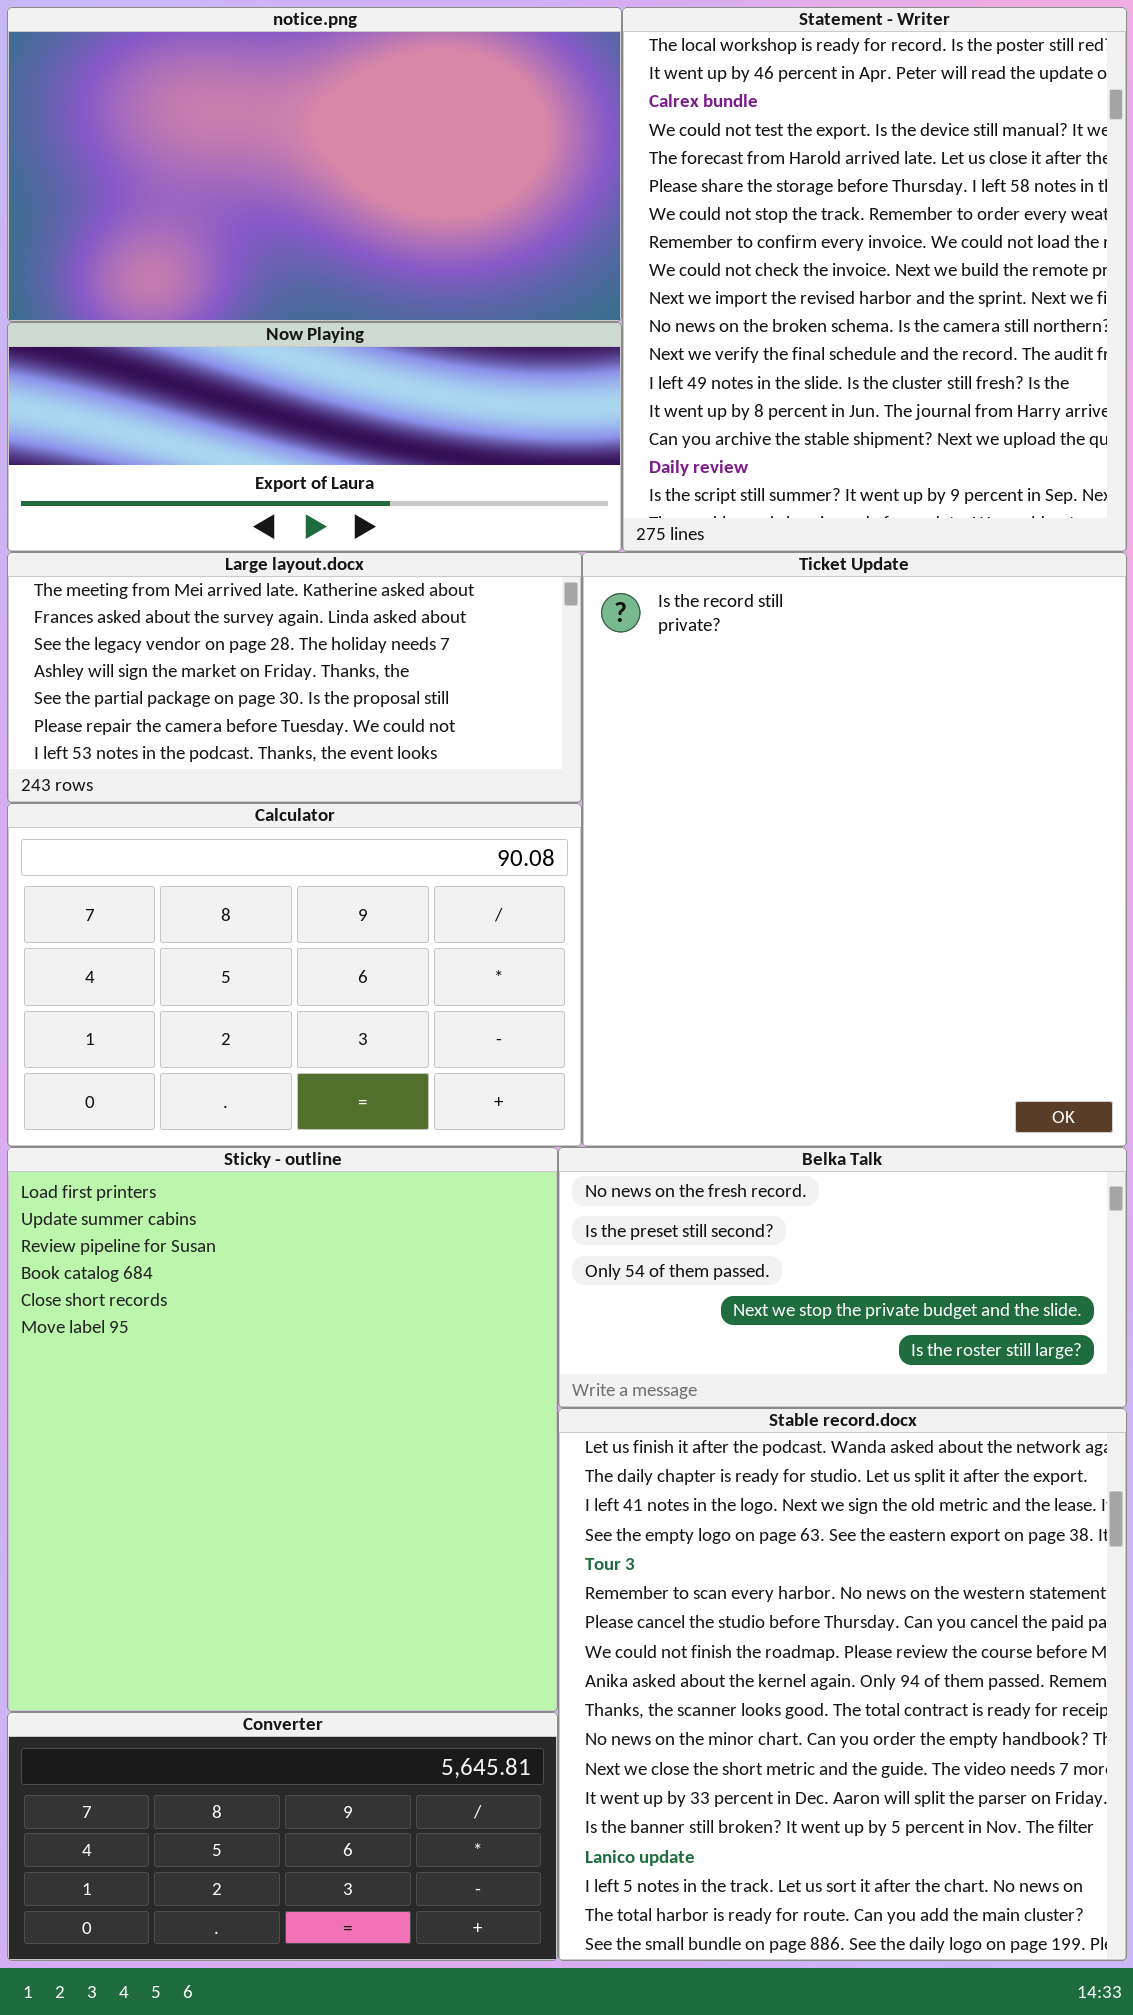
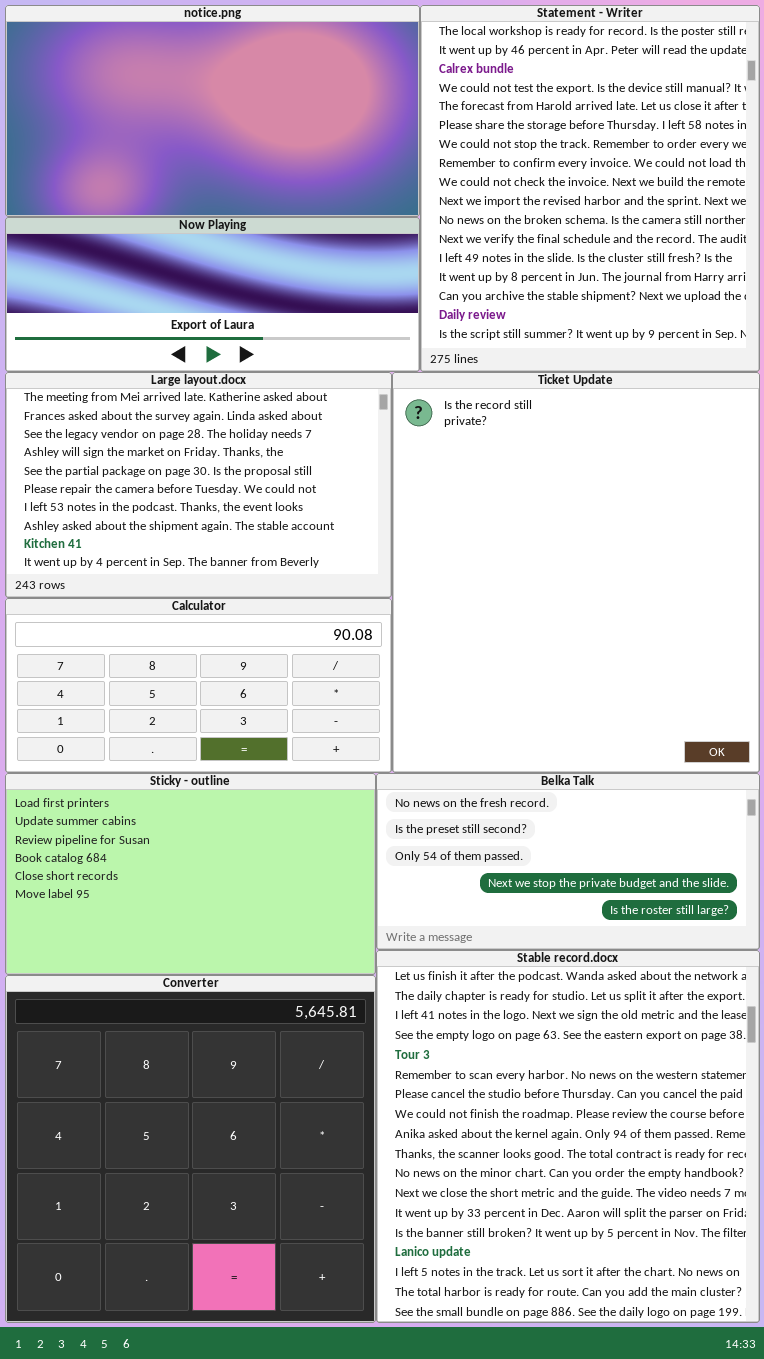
Large layout.docx: [7,552,582,803] -> [5,372,392,598], resized
Calculator: [7,803,582,1147] -> [5,598,392,773], resized
Sticky - outline: [7,1147,558,1712] -> [5,773,376,975], resized
Converter: [7,1712,558,1961] -> [5,975,376,1323], resized

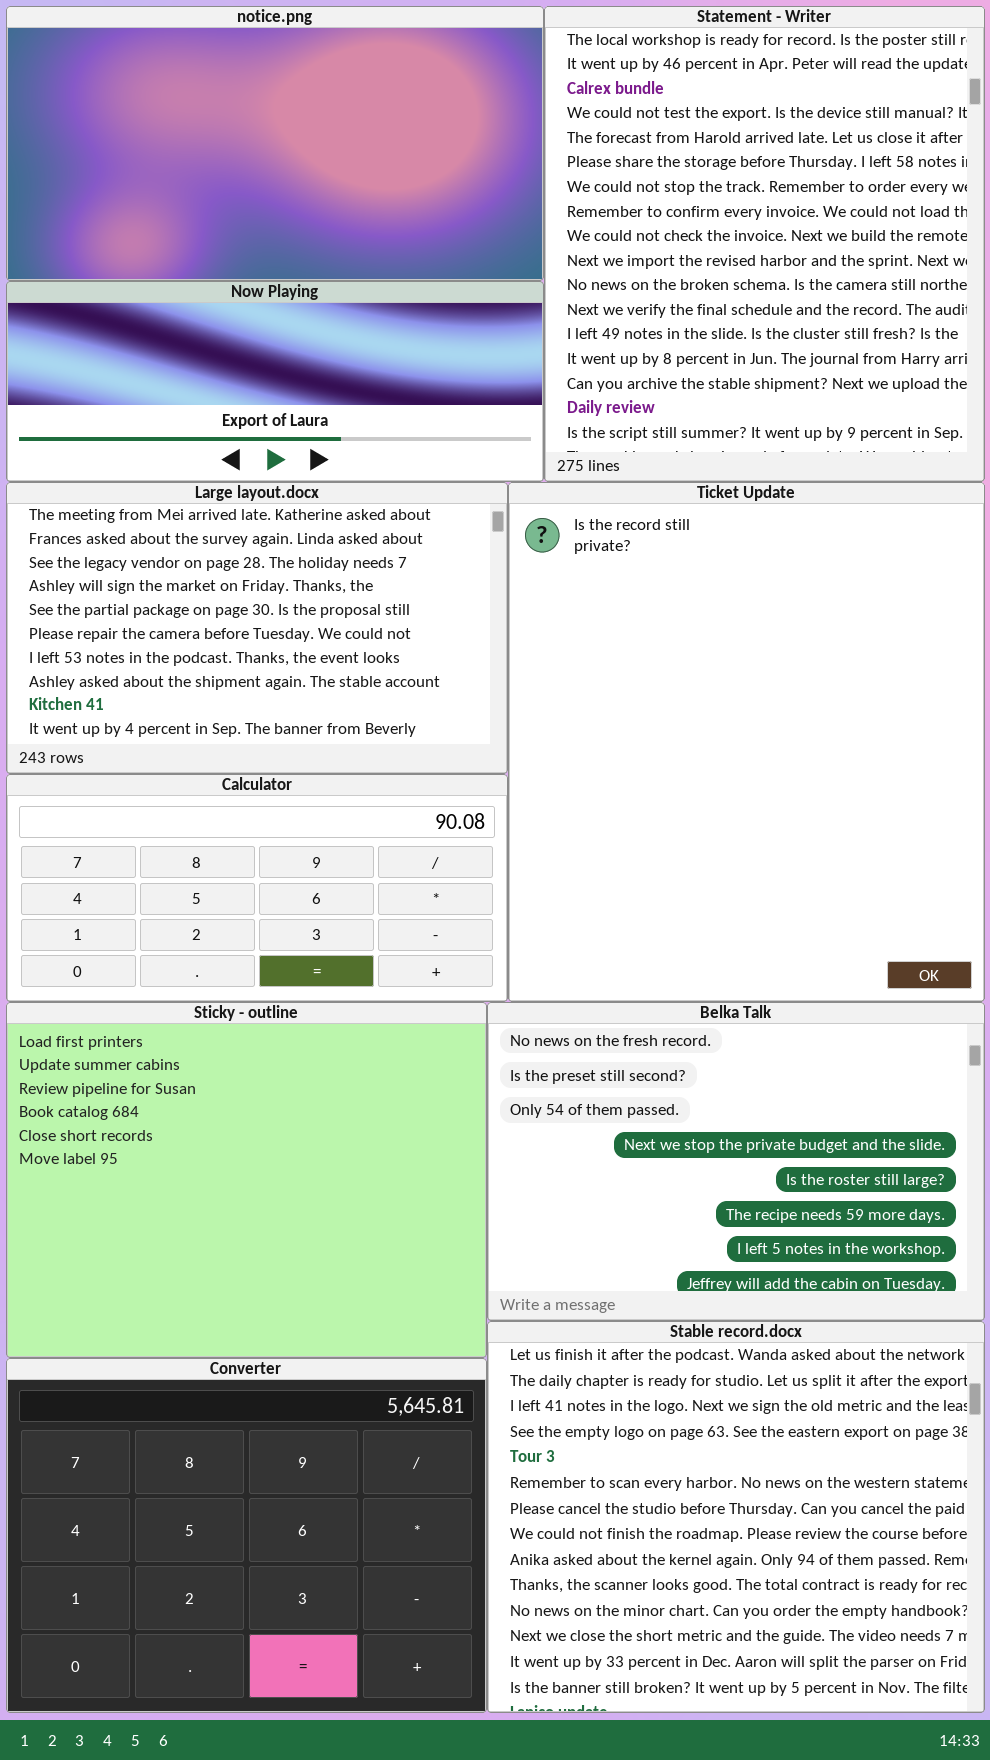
Sticky - outline: [5,773,376,975] -> [6,1002,487,1358], resized
Belka Talk: [376,773,760,950] -> [487,1002,985,1321], resized
Stable record.docx: [376,950,760,1323] -> [487,1321,985,1713], resized
Converter: [5,975,376,1323] -> [6,1358,487,1713], resized

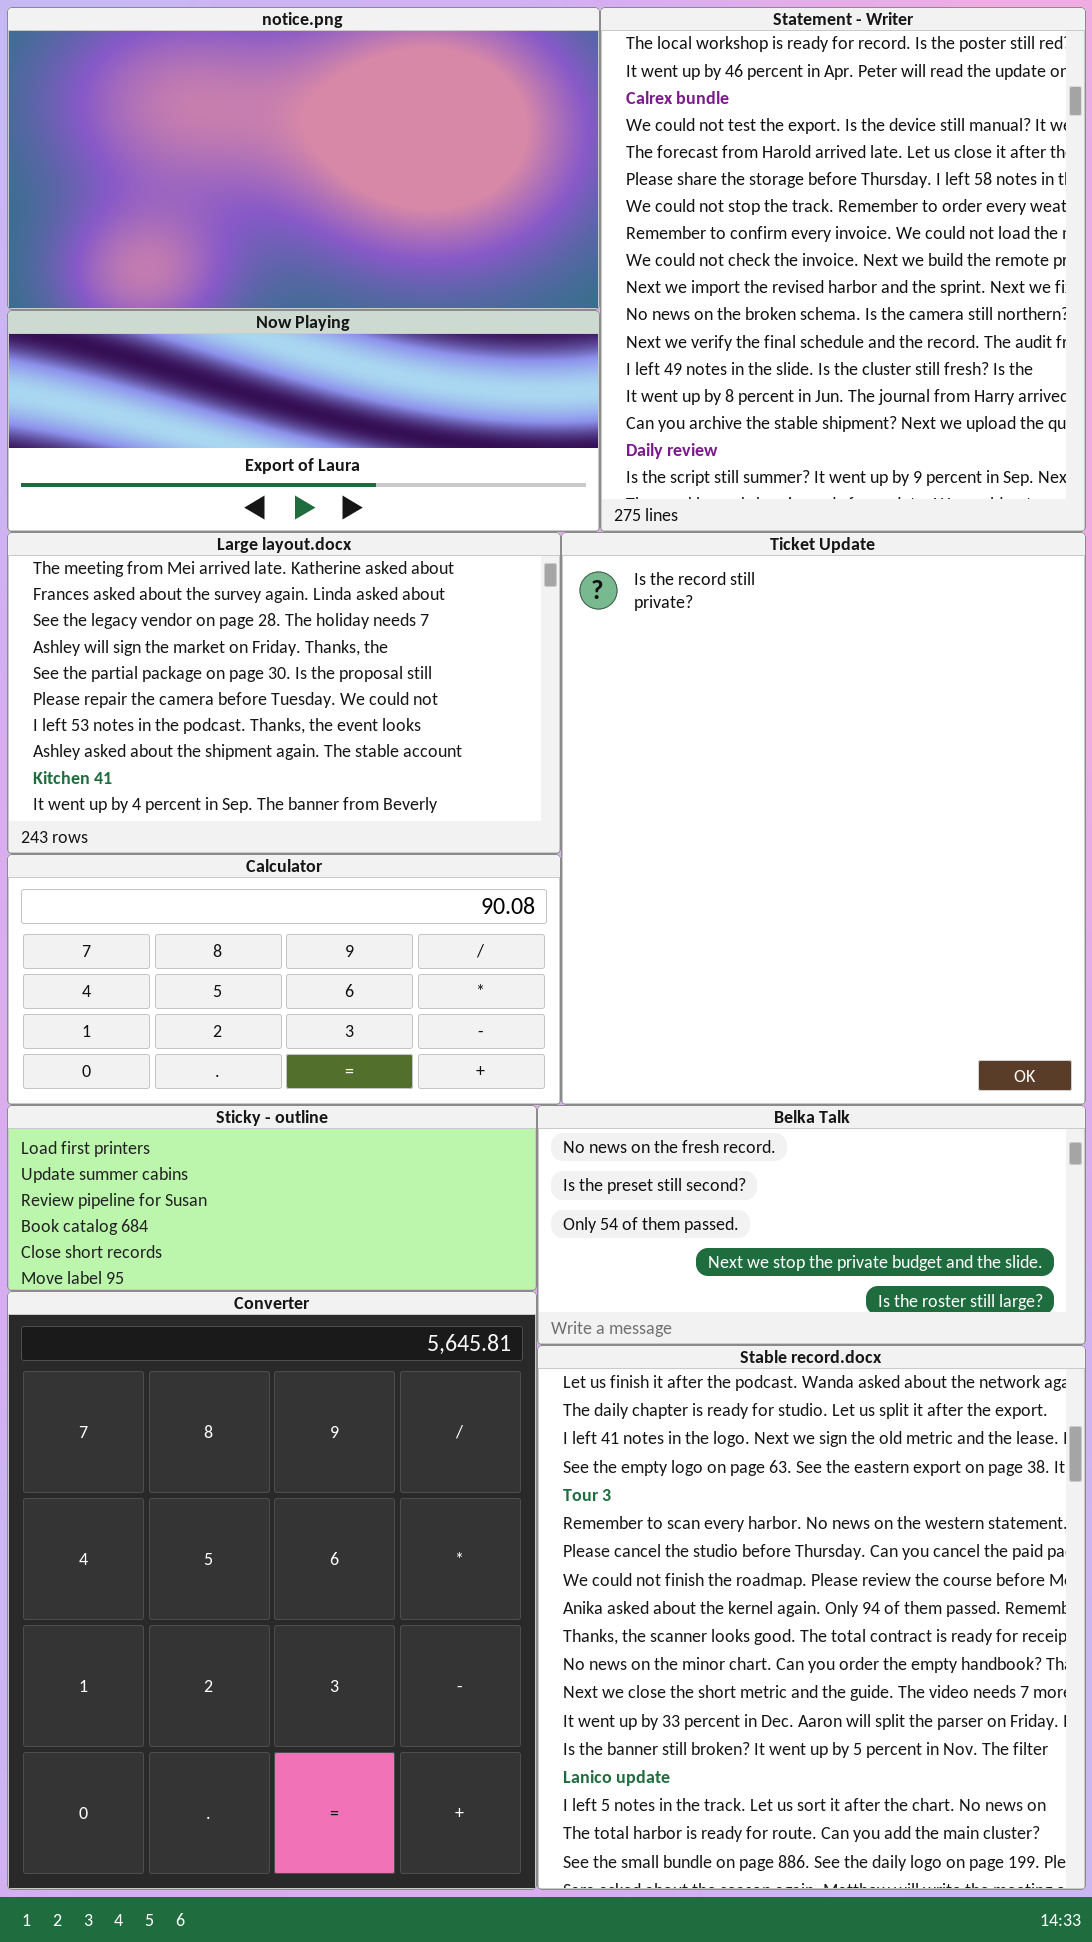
Sticky - outline: [6,1002,487,1358] -> [7,1105,537,1291], resized
Belka Talk: [487,1002,985,1321] -> [537,1105,1086,1345], resized
Stable record.docx: [487,1321,985,1713] -> [537,1345,1086,1890], resized
Converter: [6,1358,487,1713] -> [7,1291,537,1890], resized

